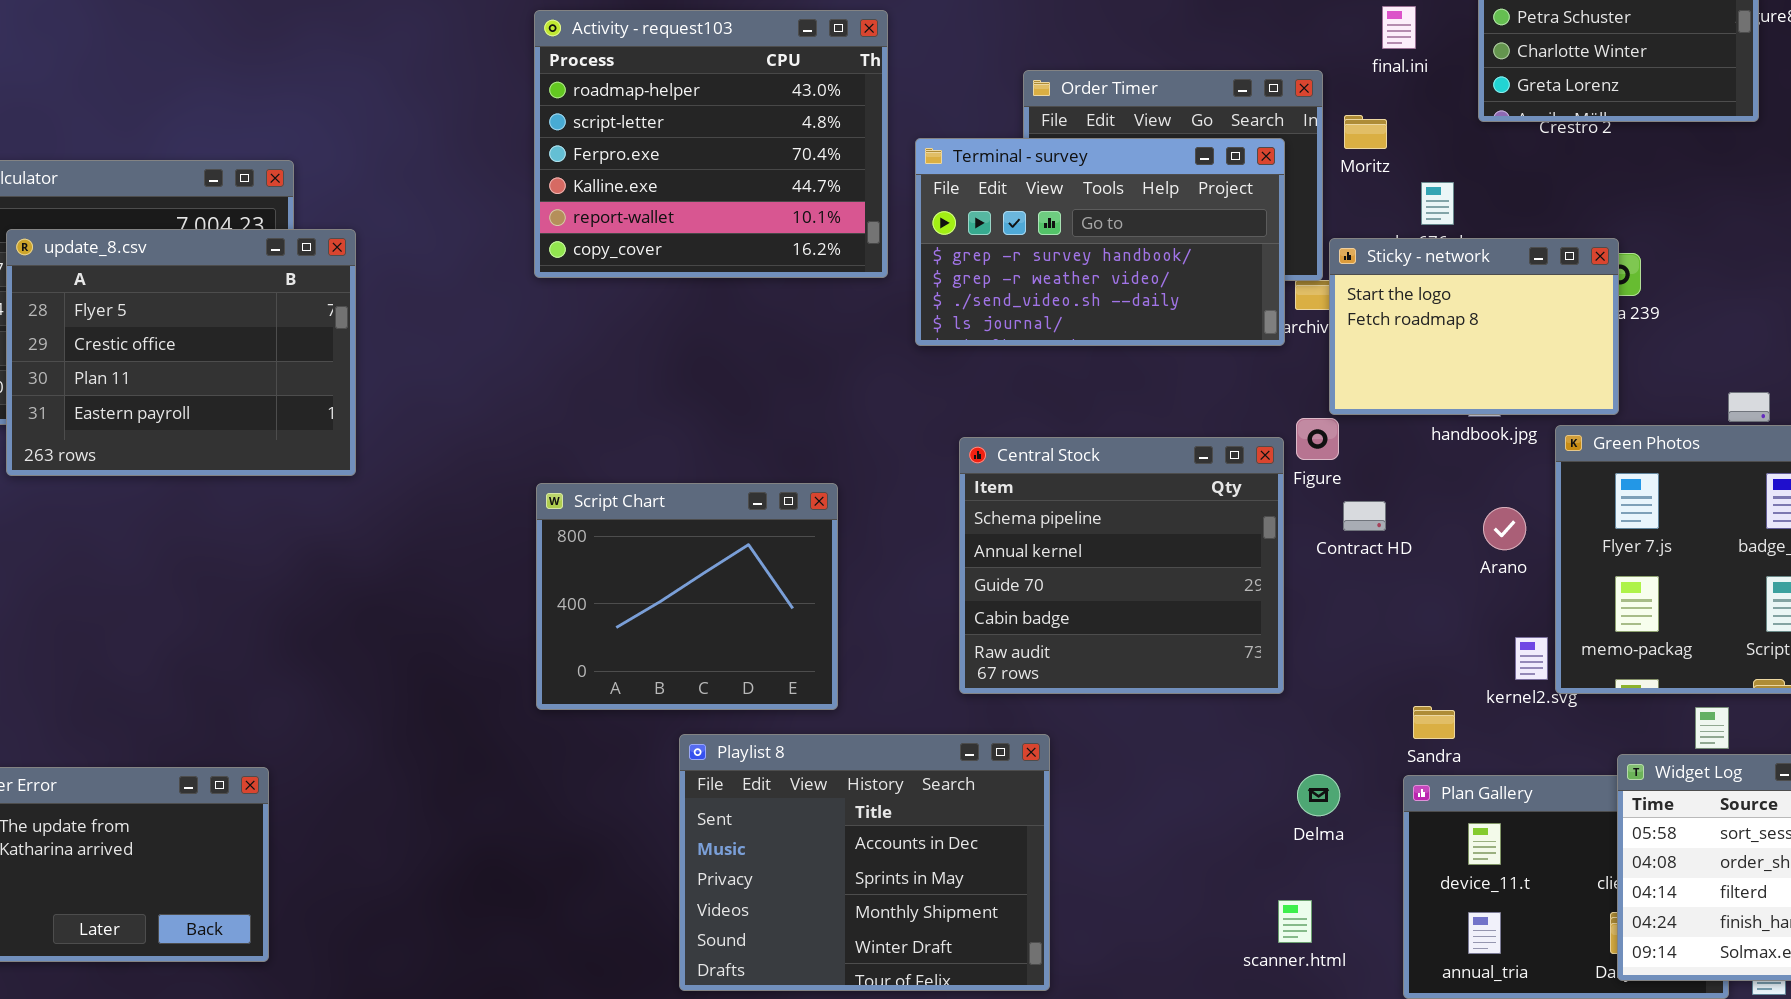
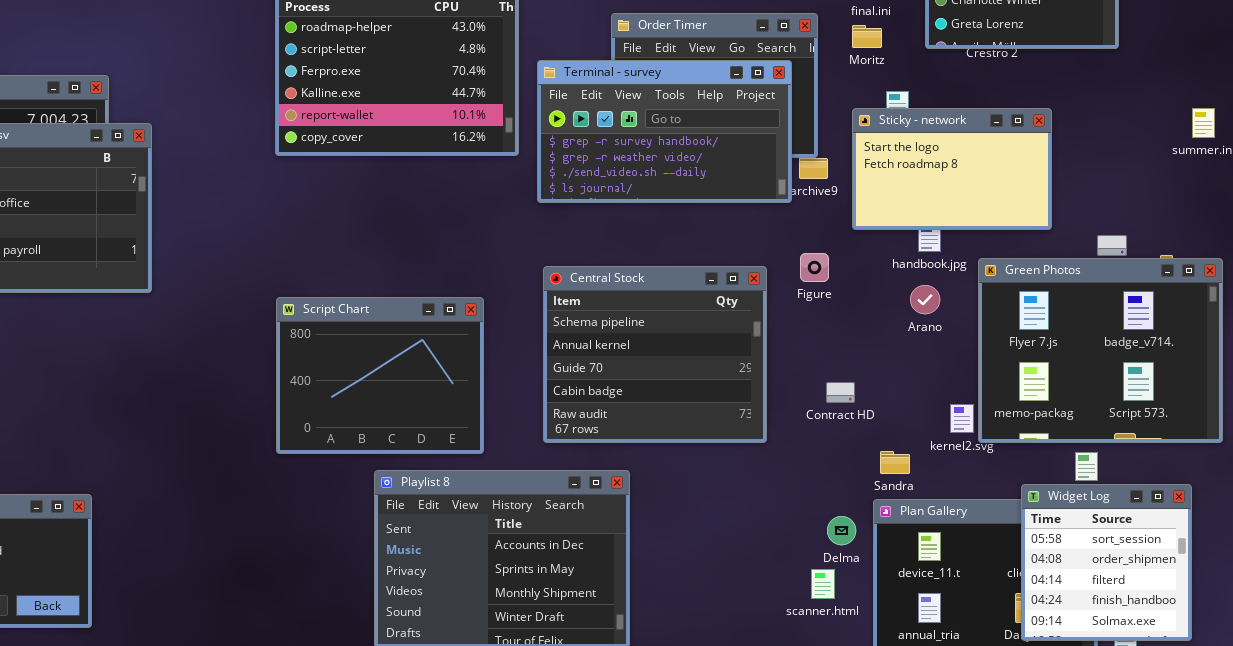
Moritz: [1344,115,1387,149] -> [852,25,882,48], moved
Sticky - network: [1329,238,1619,415] -> [852,108,1052,230], moved
Central Stock: [959,437,1284,694] -> [543,266,767,443], moved
Contract HD: [1343,501,1386,531] -> [826,382,855,403], moved
Arano: [1483,507,1526,550] -> [910,285,940,314], moved
Delma: [1297,774,1340,816] -> [827,516,856,545], moved
scanner.html: [1278,900,1312,943] -> [811,569,835,599], moved

